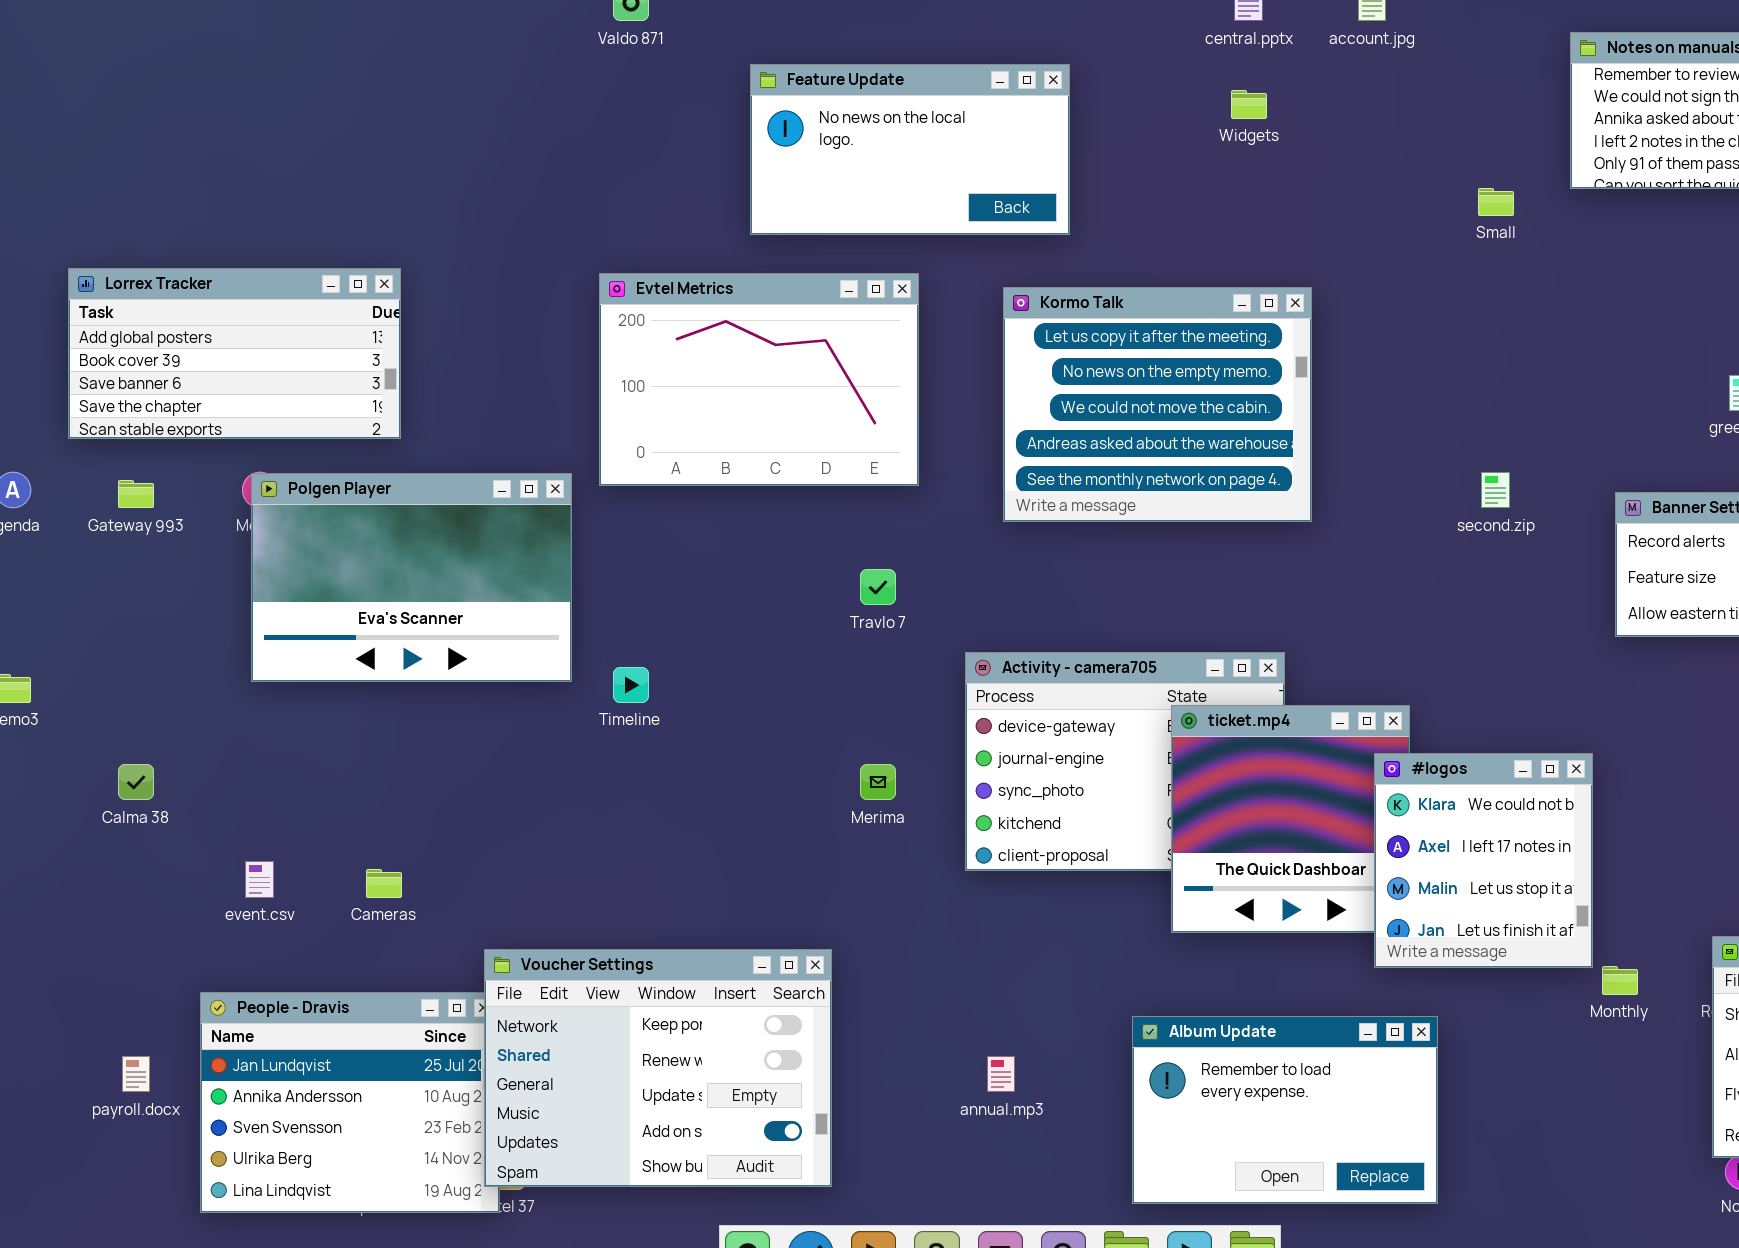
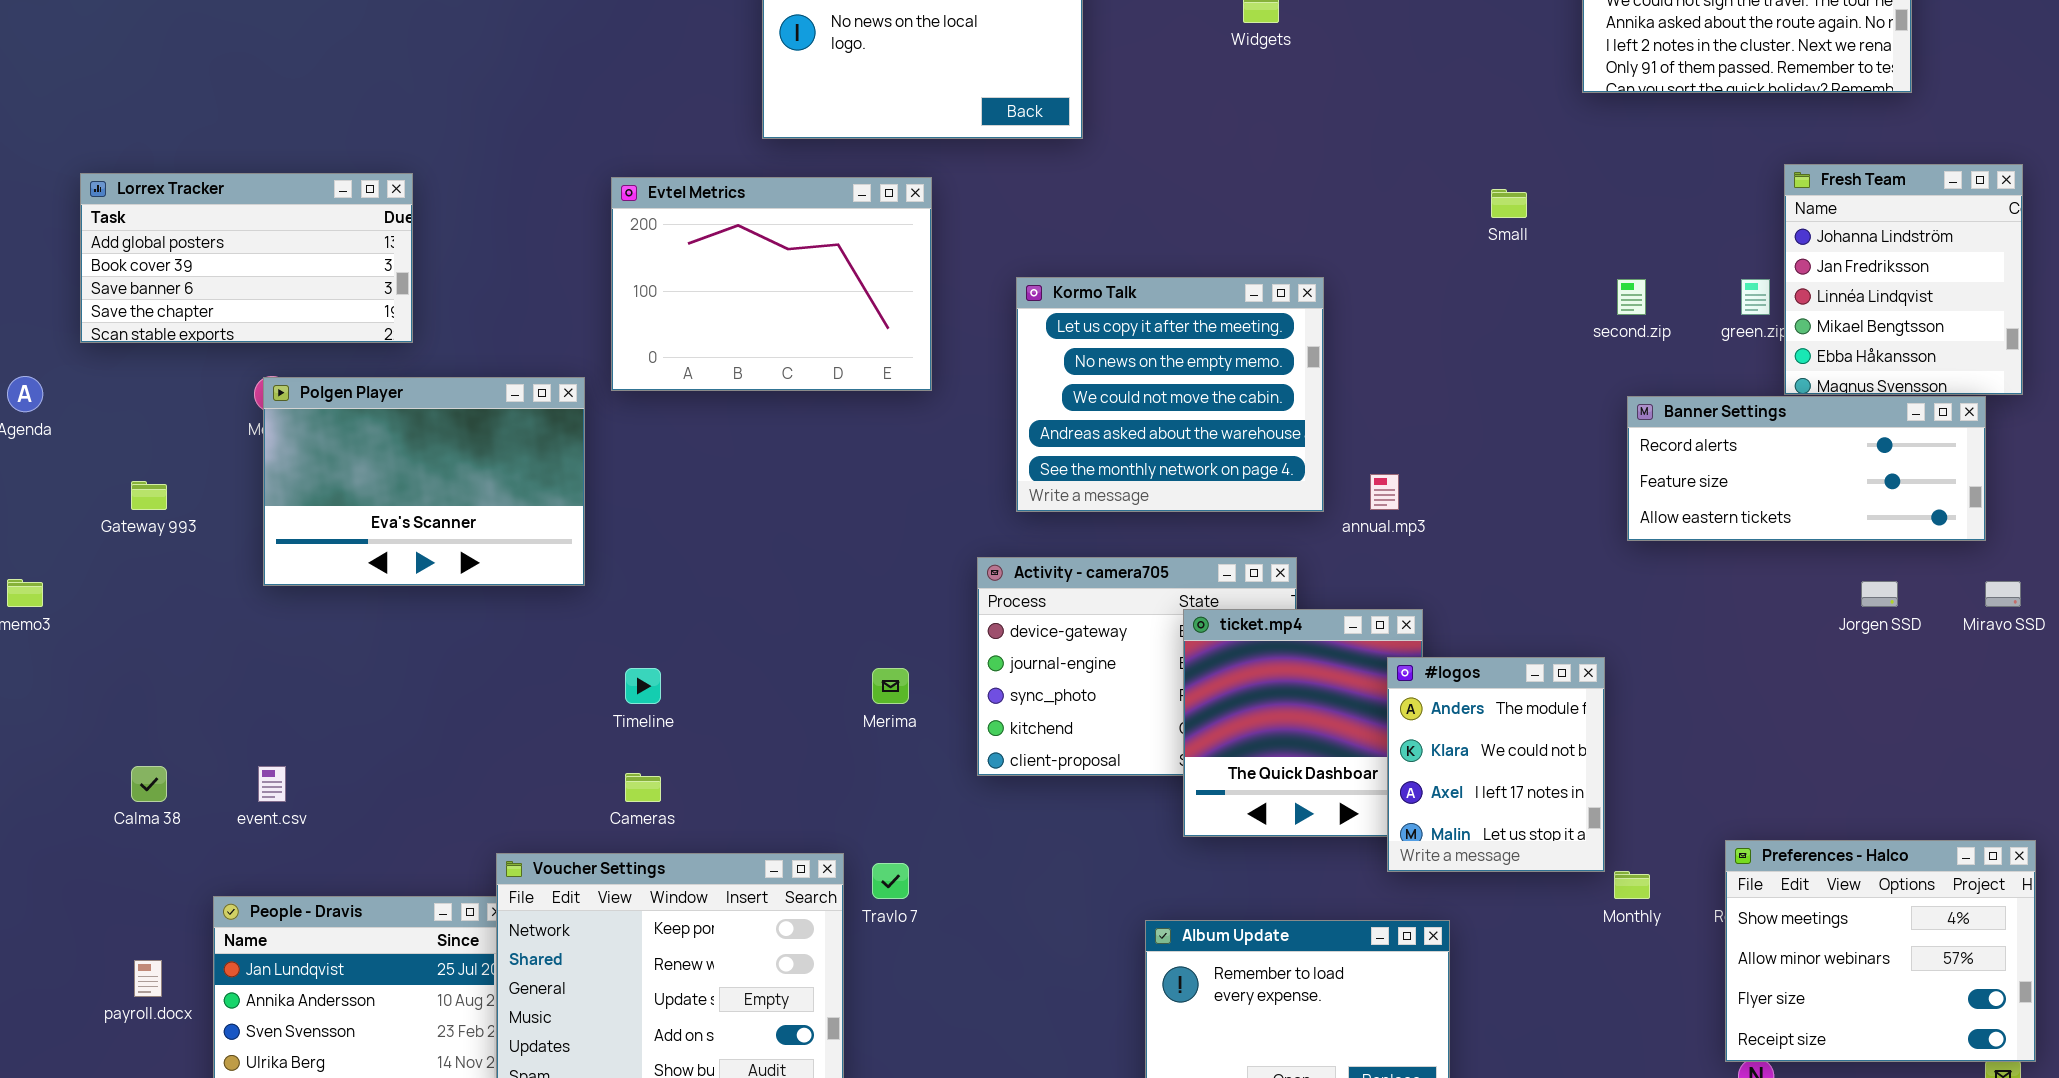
Small: [1478,188,1514,216] -> [1491,189,1527,218], moved
Kormo Talk: [1003,287,1312,522] -> [1016,277,1324,512], moved
second.zip: [1481,472,1510,508] -> [1617,279,1646,315], moved
Gateway 993: [118,480,154,508] -> [131,481,167,510], moved
Travlo 7: [860,569,896,605] -> [872,863,909,899], moved
Timeline: [613,667,649,703] -> [625,668,661,704], moved
#logos: [1374,753,1593,968] -> [1387,657,1605,872], scrolled up 1 row
Calma 38: [118,764,154,800] -> [131,766,167,802], moved
Cameras: [366,869,402,898] -> [625,773,661,802], moved
annual.mp3: [987,1056,1015,1092] -> [1370,474,1399,510], moved

